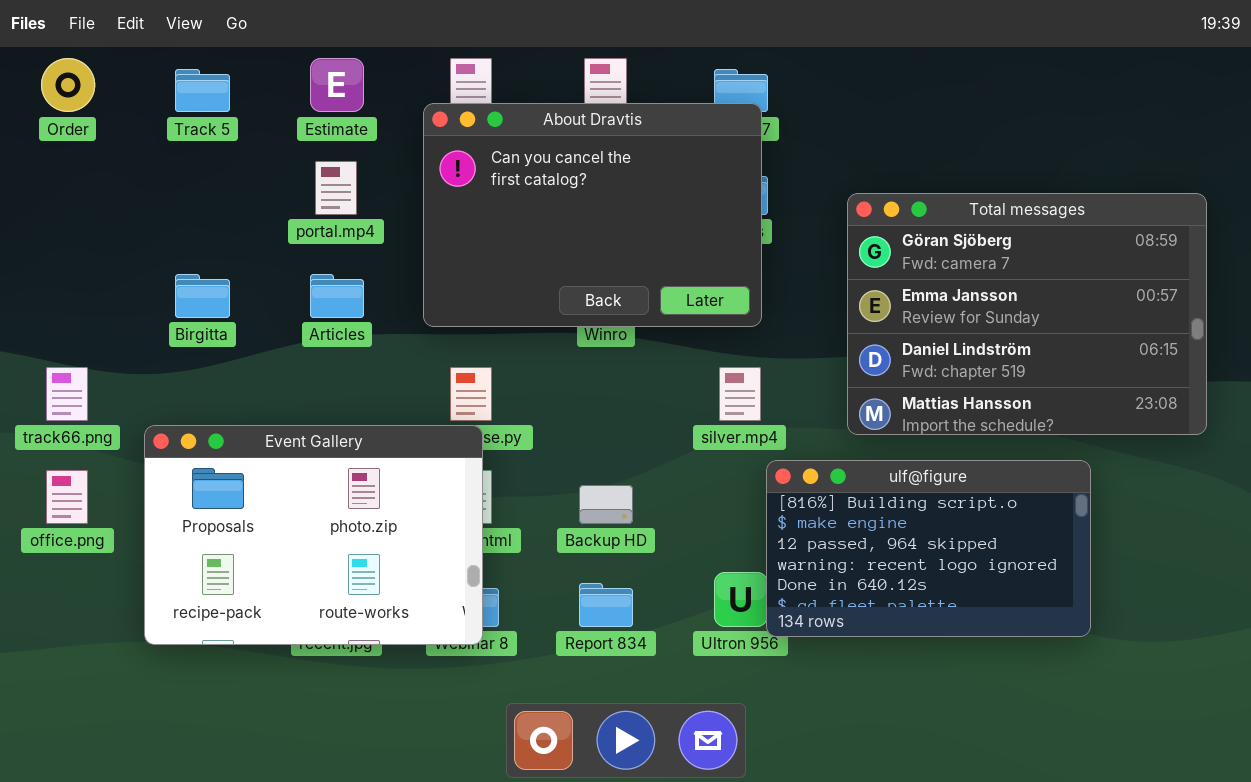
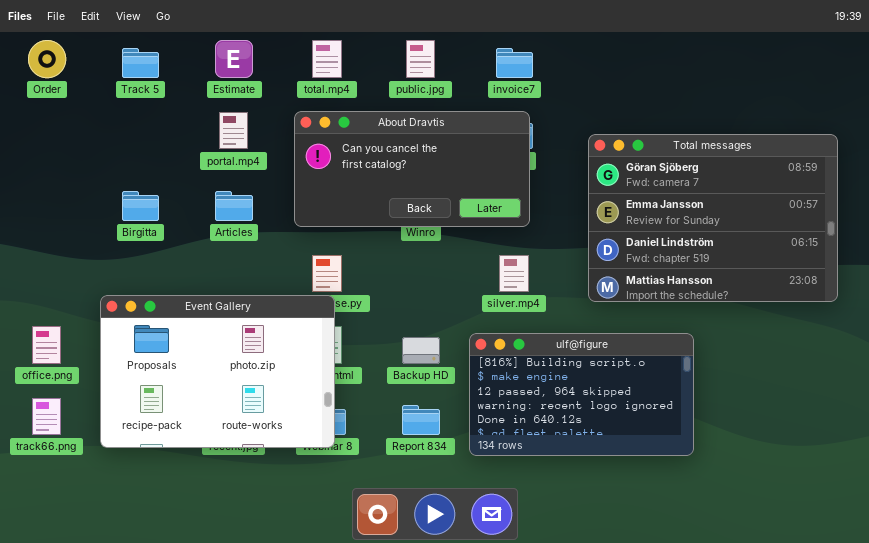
About Dravtis: [423,103,762,327] -> [294,111,530,227], resized
track66.png: [46,367,88,421] -> [32,398,61,435], moved
ulf@figure: [766,460,1091,637] -> [469,333,694,456], moved

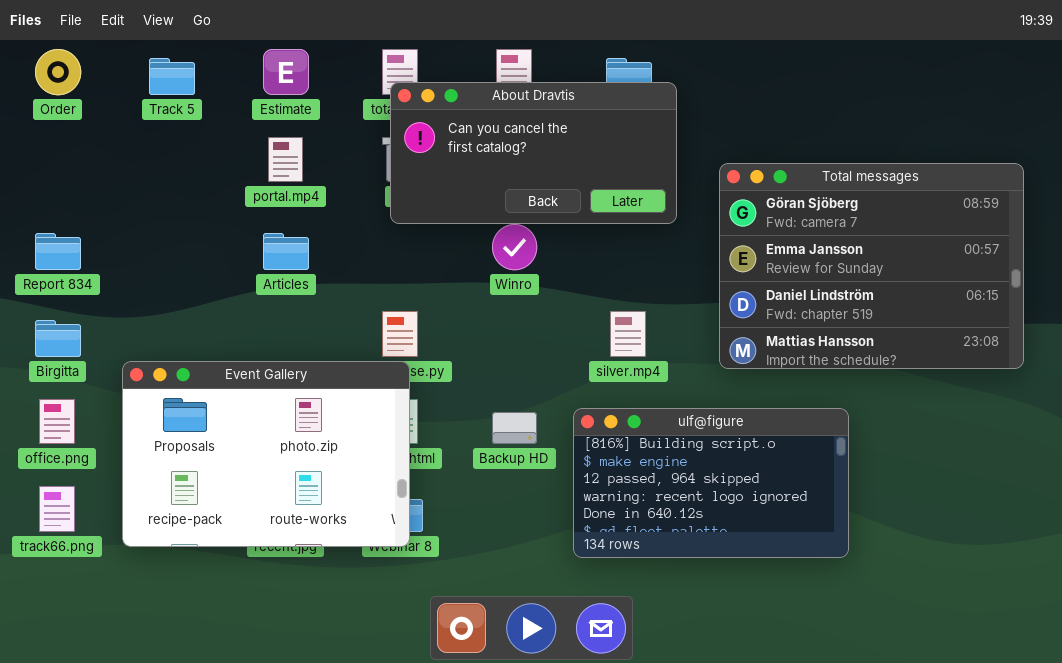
About Dravtis: [294,111,530,227] -> [390,82,677,224], moved
Birgitta: [122,191,159,221] -> [35,320,81,357], moved
Report 834: [402,405,440,435] -> [35,233,81,270], moved

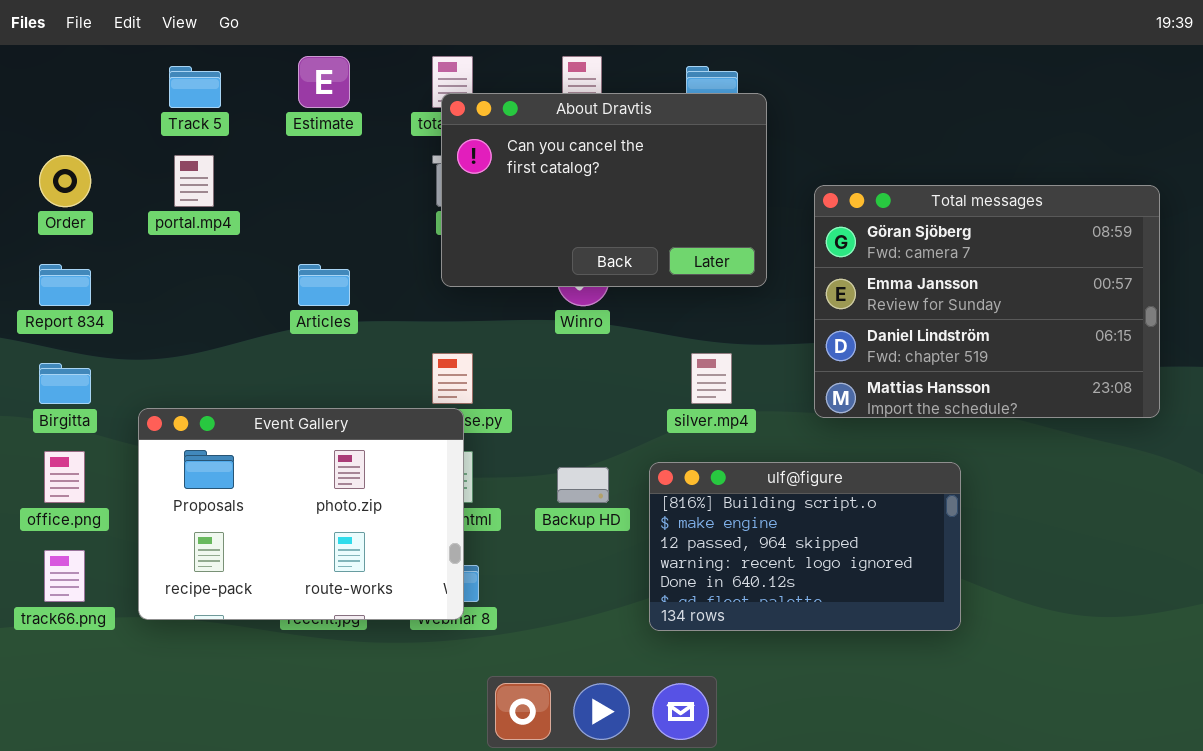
Order: [35,49,81,95] -> [39,155,91,207], moved
About Dravtis: [390,82,677,224] -> [441,93,767,287], resized
portal.mp4: [268,137,303,182] -> [174,155,214,207], moved

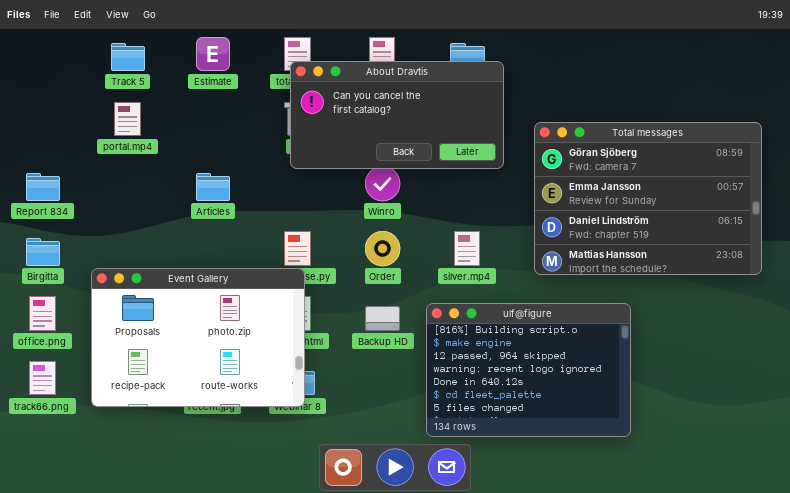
About Dravtis: [441,93,767,287] -> [290,61,504,169], resized
Order: [39,155,91,207] -> [365,231,400,266], moved
ulf@figure: [649,462,961,631] -> [426,303,631,437], resized

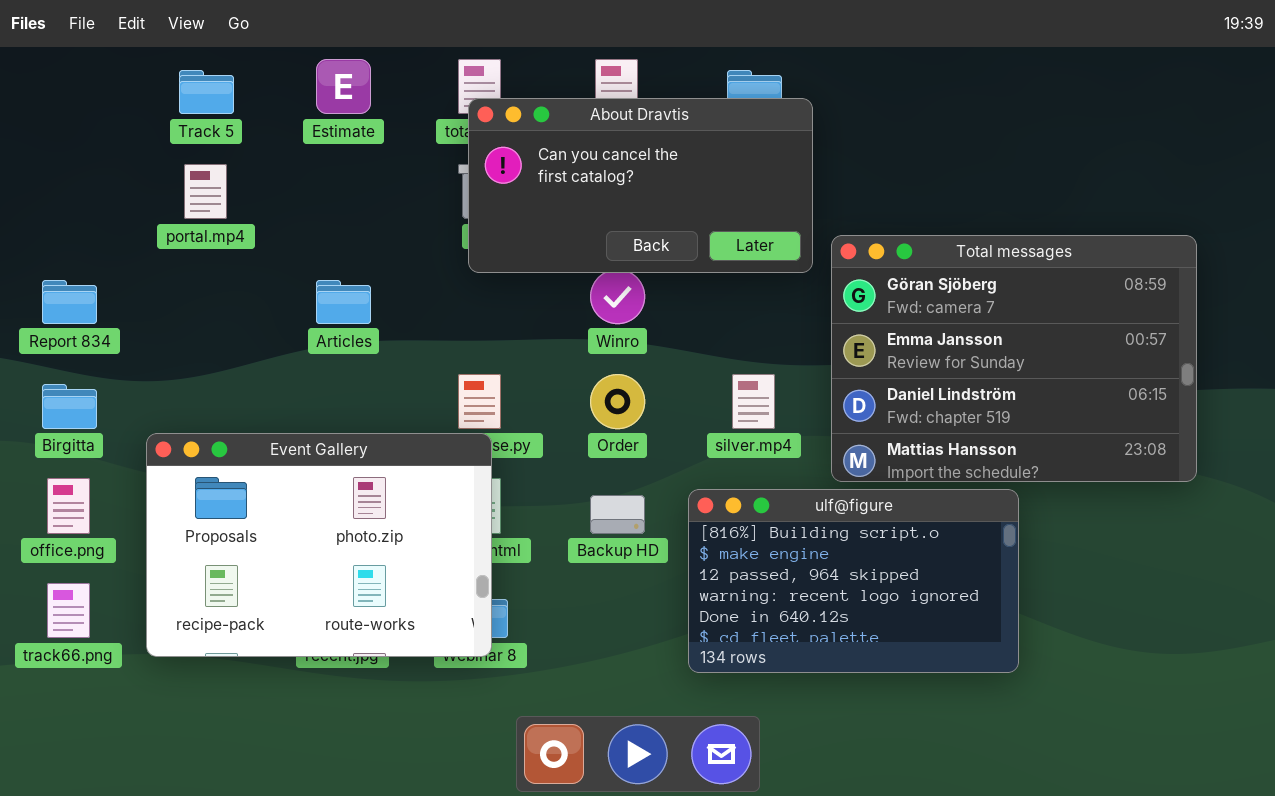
Total messages: [534,122,762,275] -> [831,235,1197,482], moved
ulf@figure: [426,303,631,437] -> [688,489,1019,673], resized

